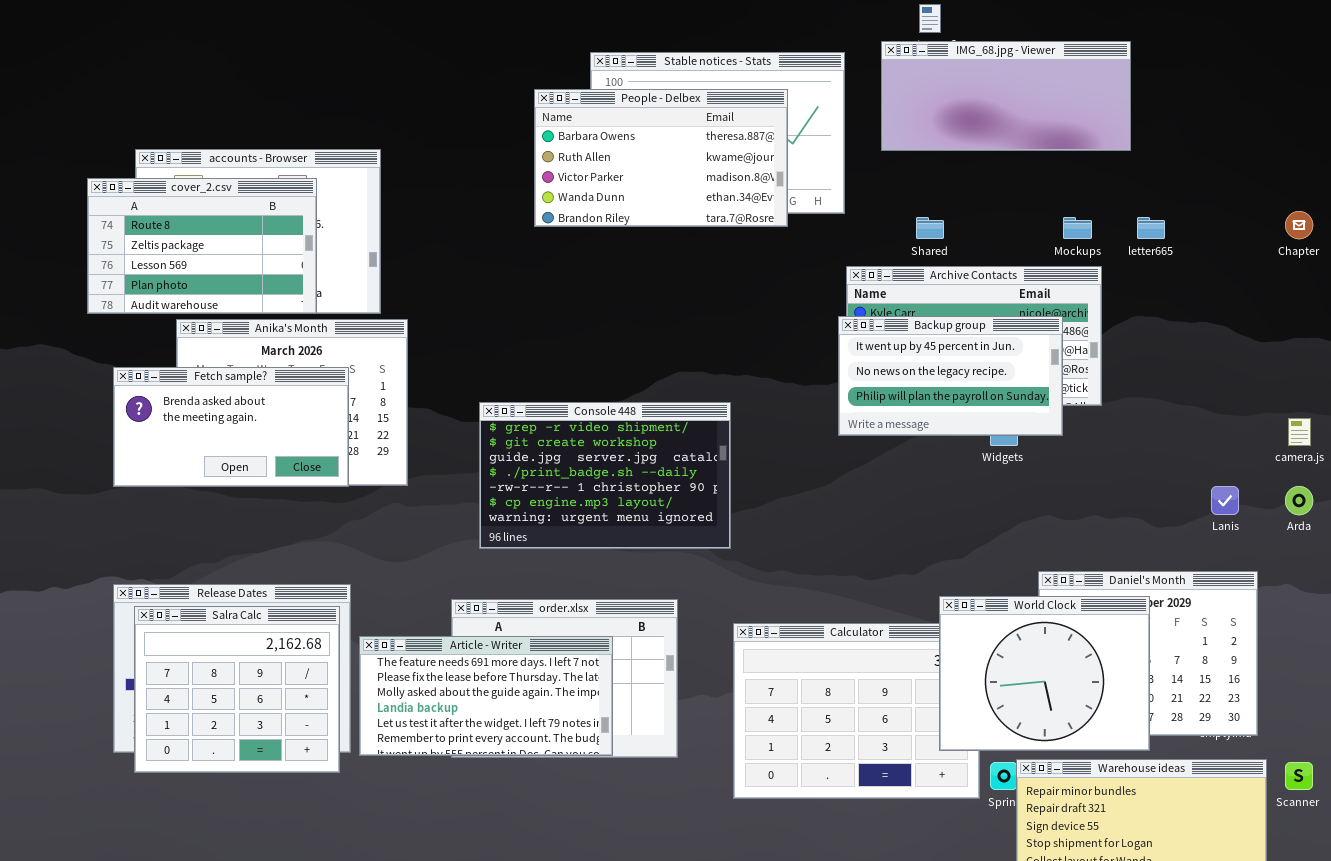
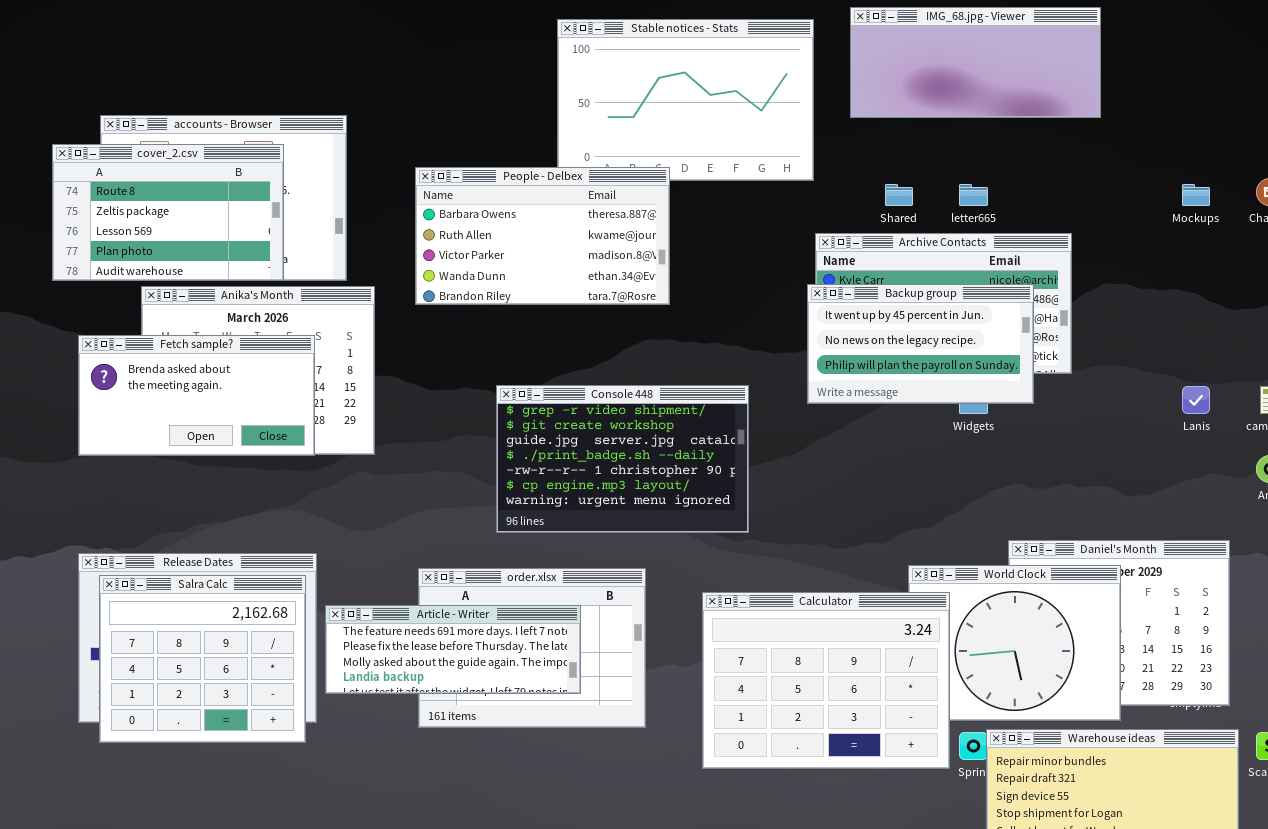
People - Delbex: [534,89,788,227] -> [415,167,670,305], moved
Mockups: [1063,217,1092,239] -> [1182,184,1210,206], moved
letter665: [1137,217,1165,239] -> [959,184,988,206], moved
Console 448: [479,402,731,549] -> [496,385,749,533], moved
Lanis: [1211,486,1239,515] -> [1182,386,1210,414], moved
Calculator: [733,623,980,799] -> [702,592,950,769], raised
Article - Writer: [359,636,613,756] -> [325,605,581,694], resized

